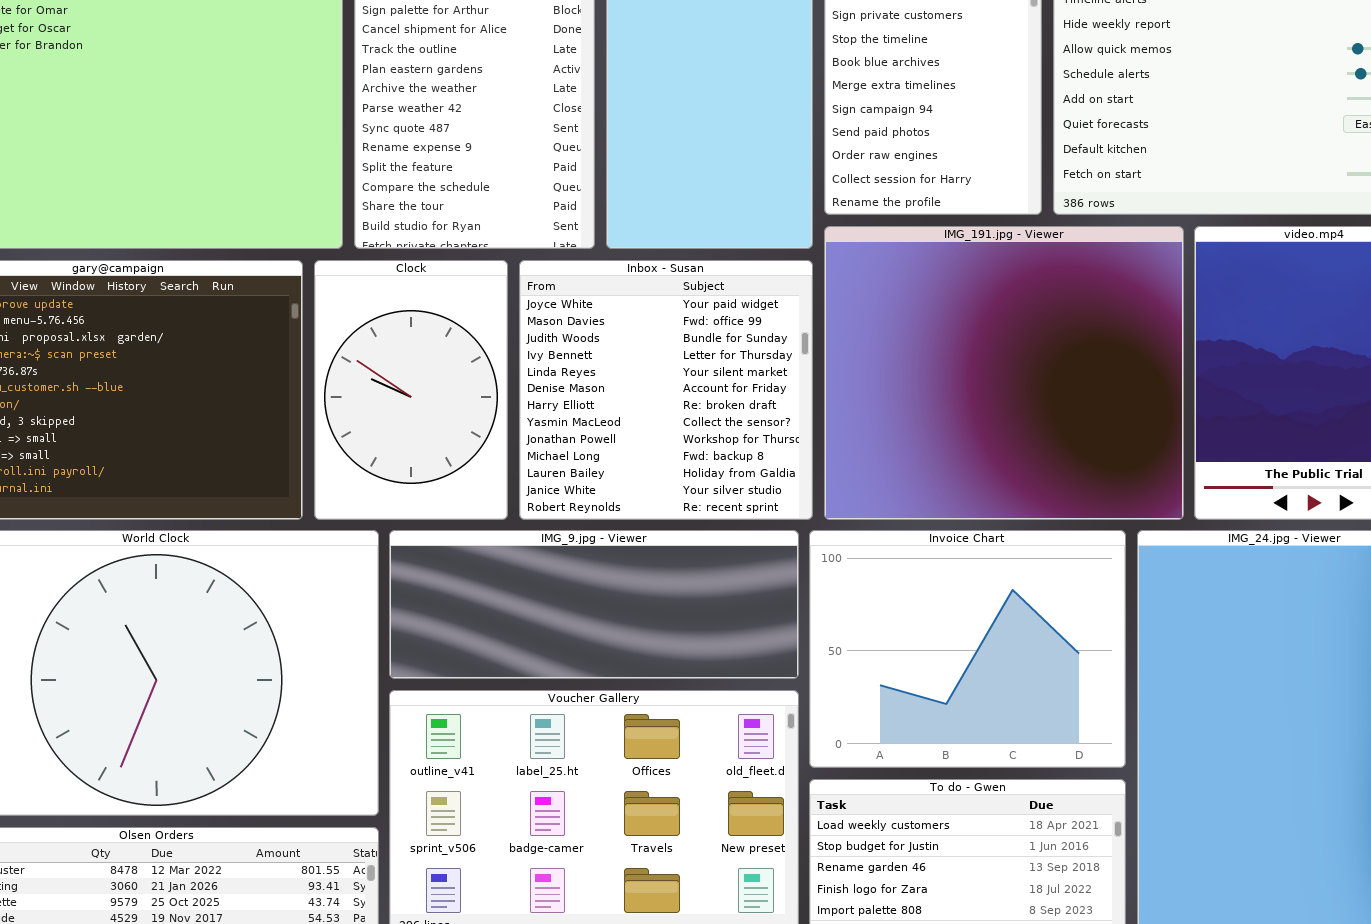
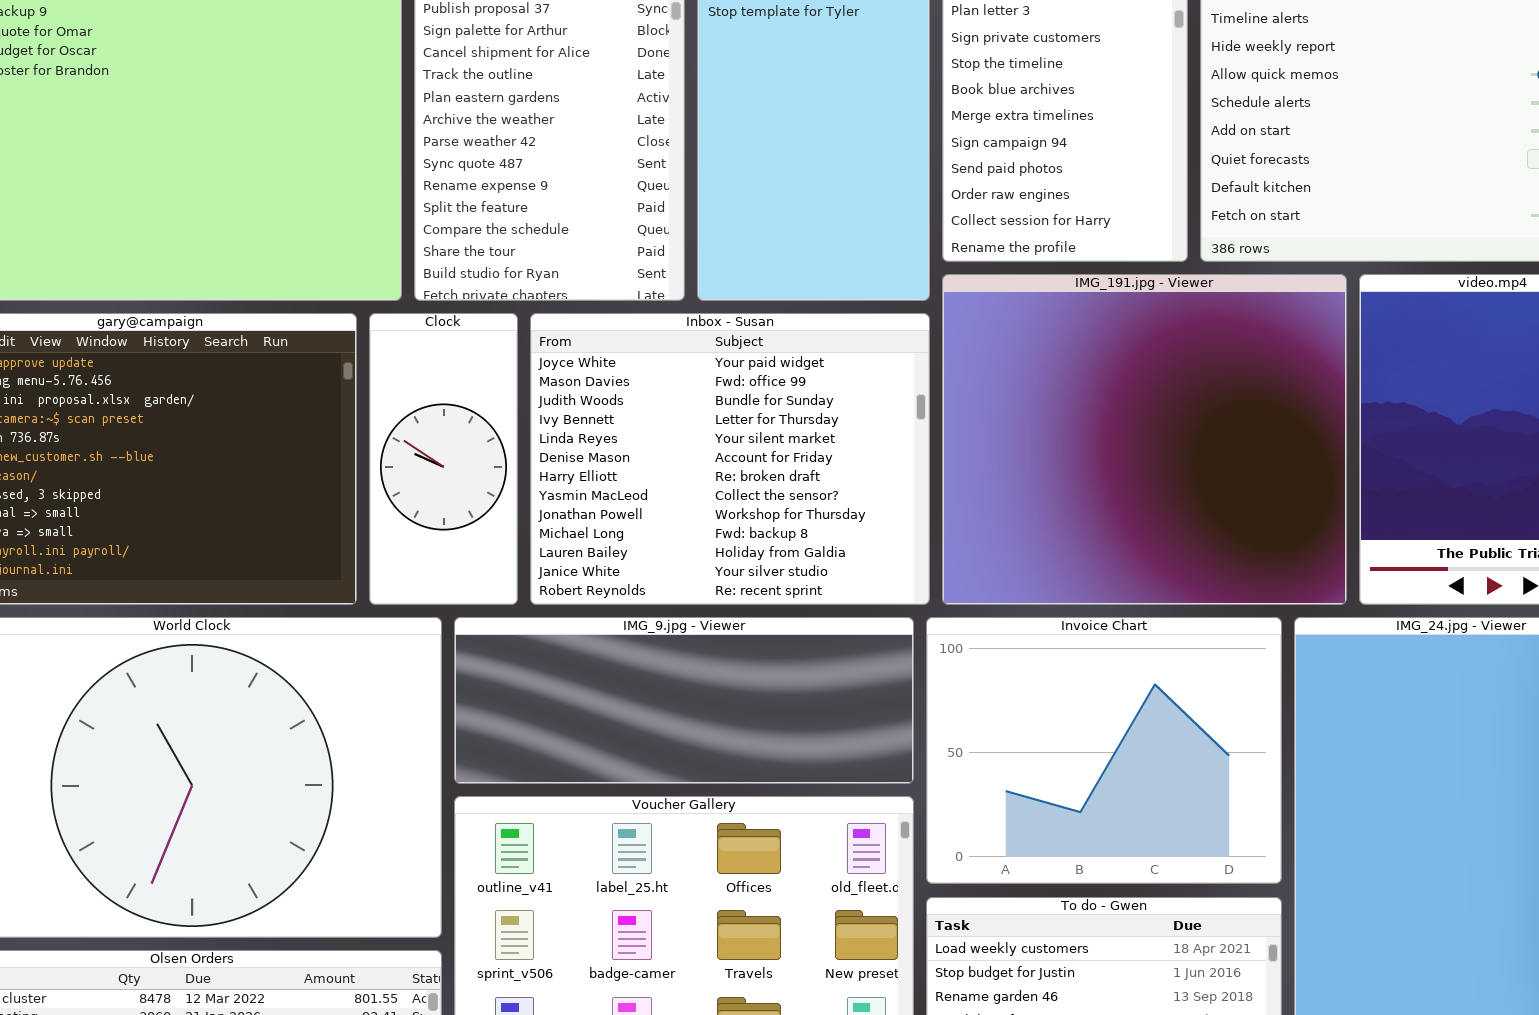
Clock: [314,260,508,520] -> [369,313,518,605], resized
Inbox - Susan: [519,260,813,520] -> [530,313,930,605], resized

